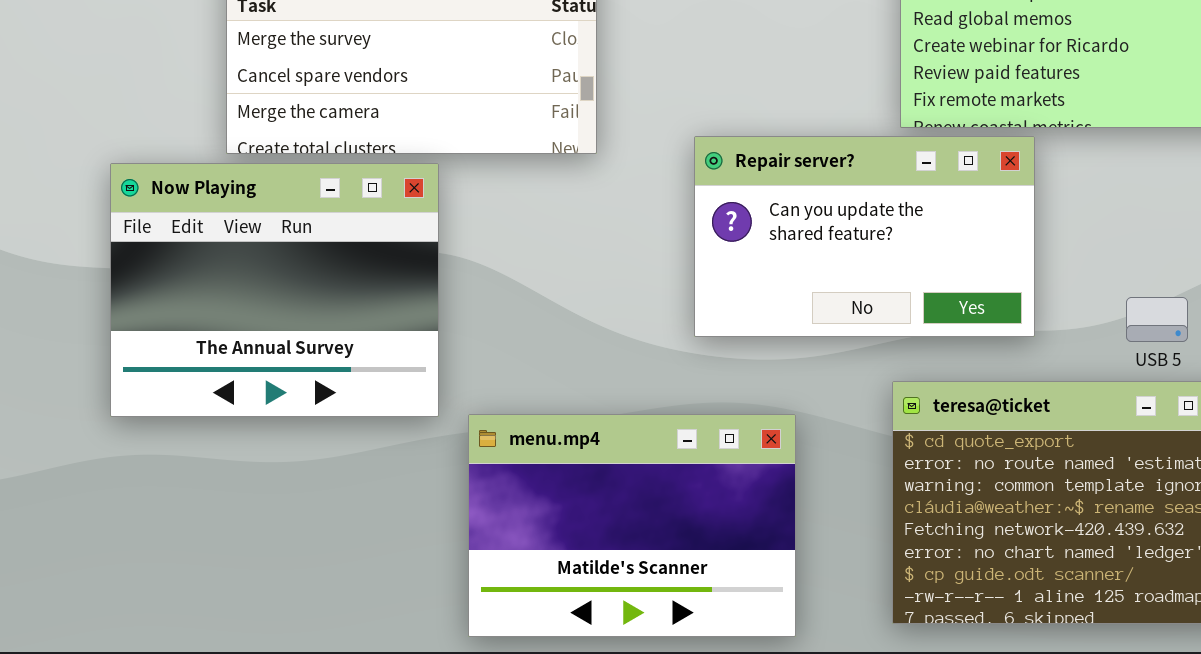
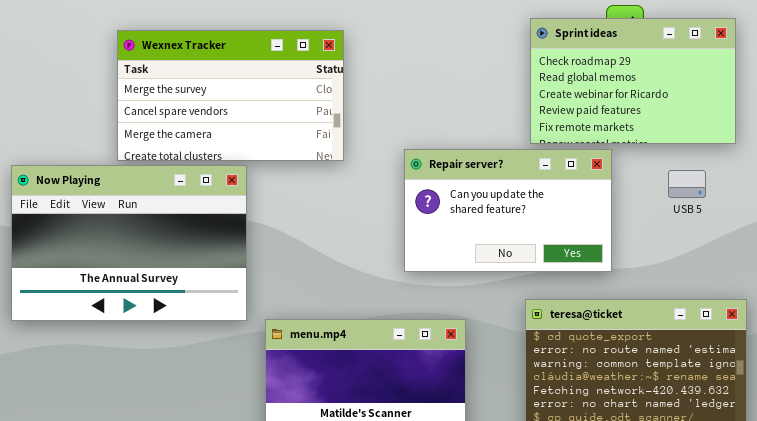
Now Playing: [110,163,439,417] -> [11,165,247,321], resized
USB 5: [1126,297,1188,342] -> [668,170,706,198], moved

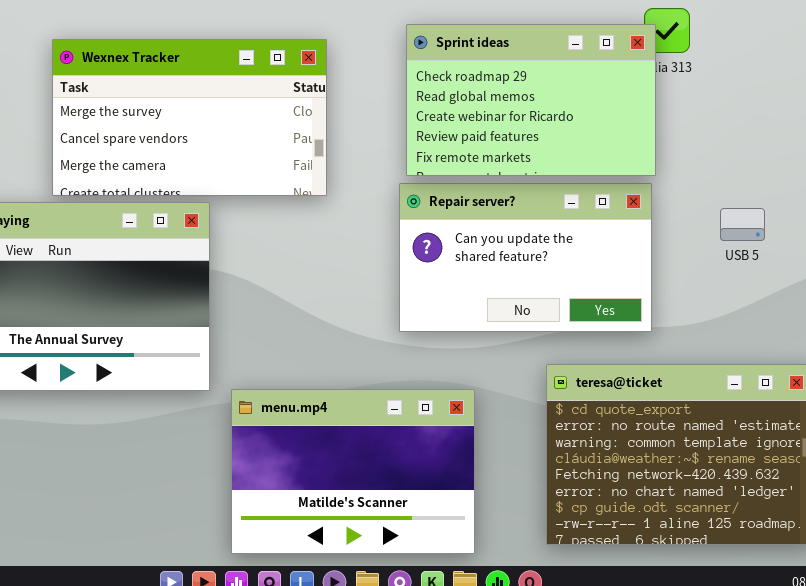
Sprint ideas: [530,18,736,144] -> [406,24,656,176], moved

